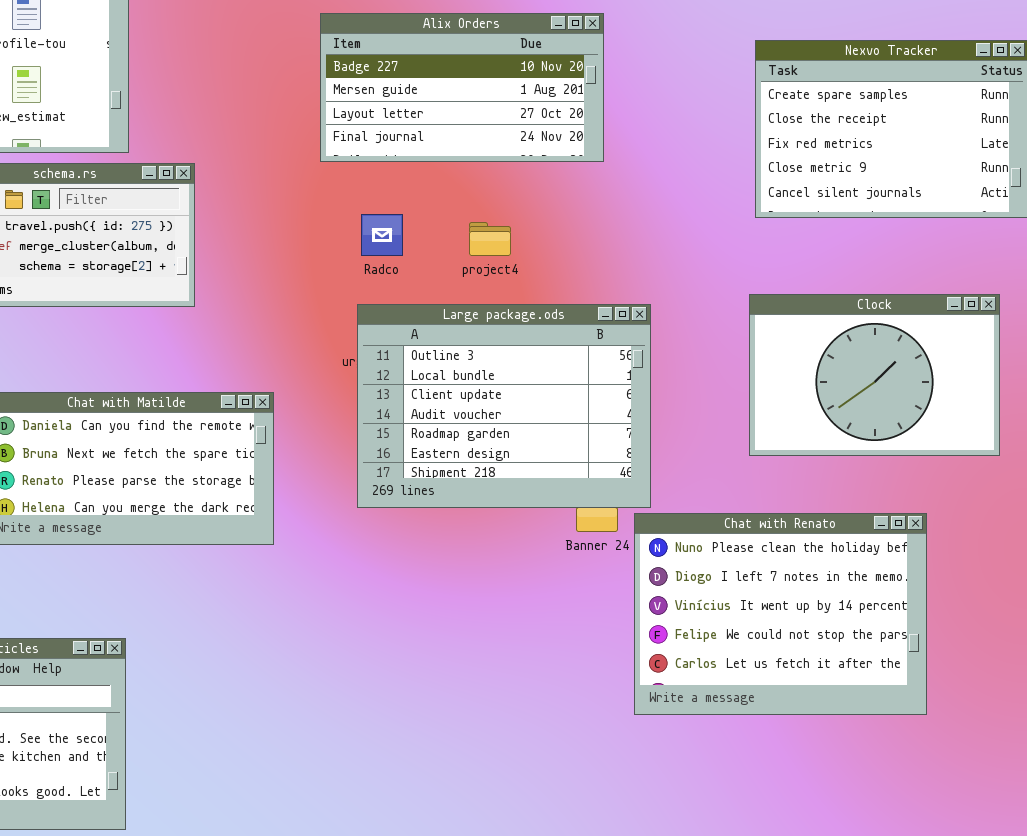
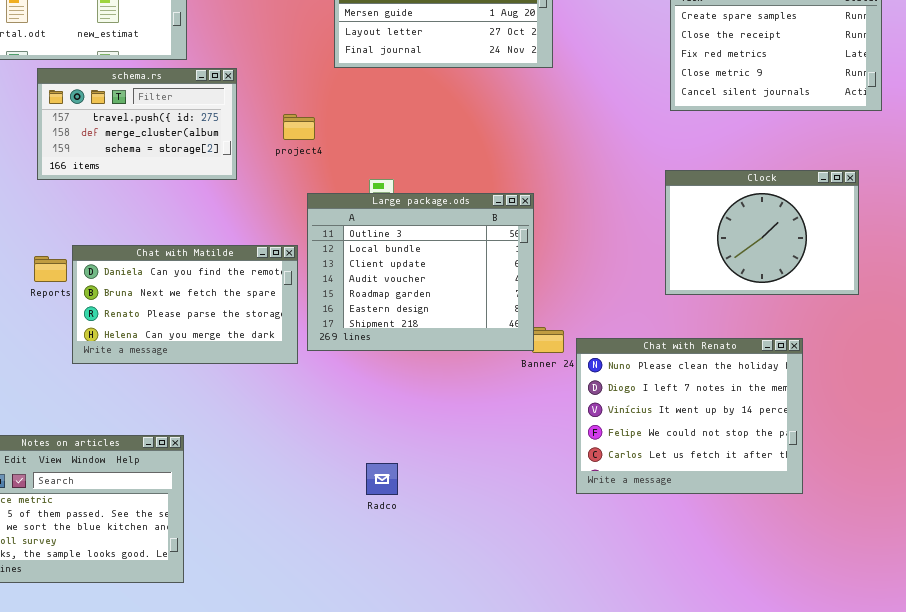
Radco: [361,214,403,256] -> [366,463,398,495], moved
project4: [469,222,511,256] -> [283,114,315,140], moved
Large package.ods: [357,304,651,508] -> [307,193,534,351], moved

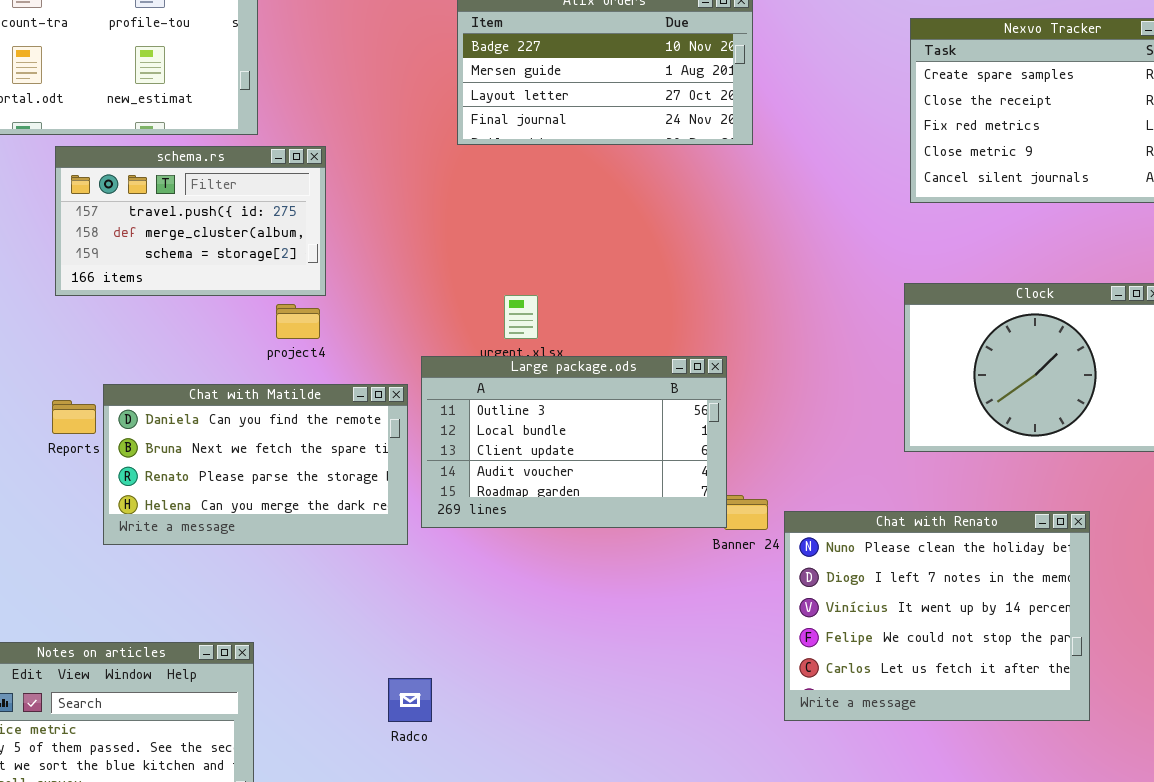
project4: [283,114,315,140] -> [276,304,320,339], moved
Large package.ods: [307,193,534,351] -> [421,356,727,528], resized
Radco: [366,463,398,495] -> [388,678,432,722], moved

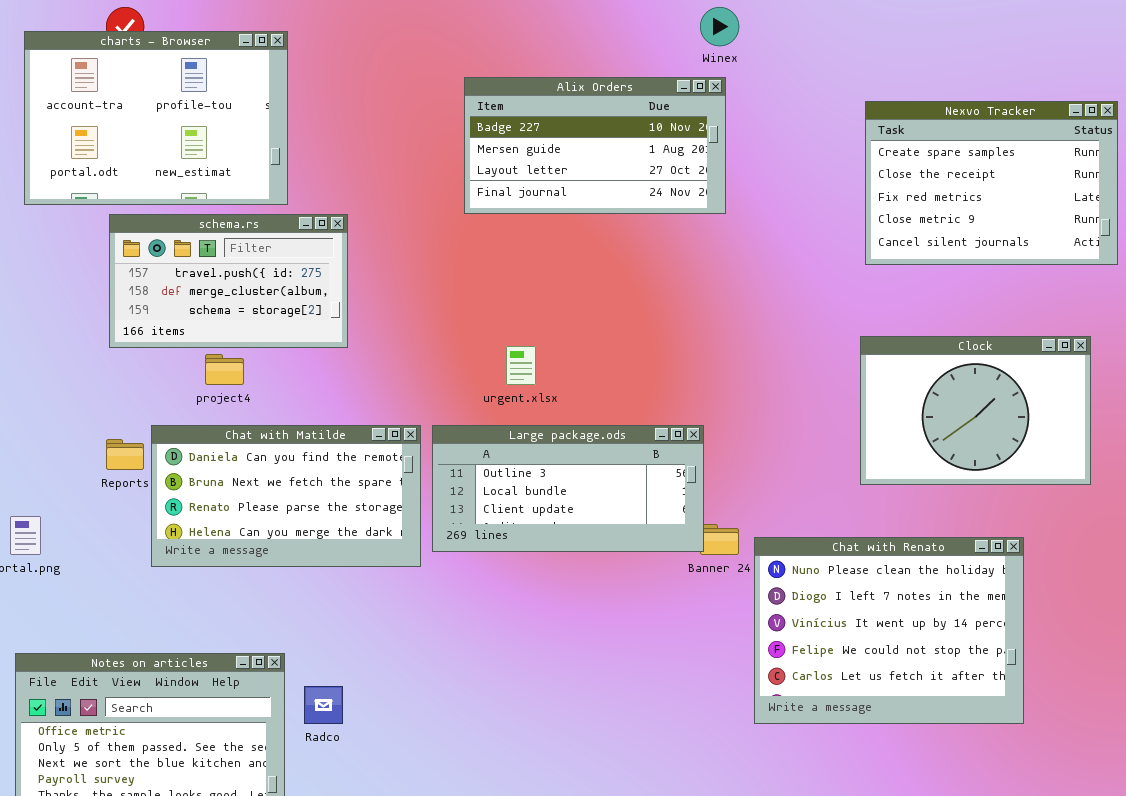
project4: [276,304,320,339] -> [205,354,244,385], moved
Large package.ods: [421,356,727,528] -> [432,425,704,552], resized
Radco: [388,678,432,722] -> [304,686,343,724], moved

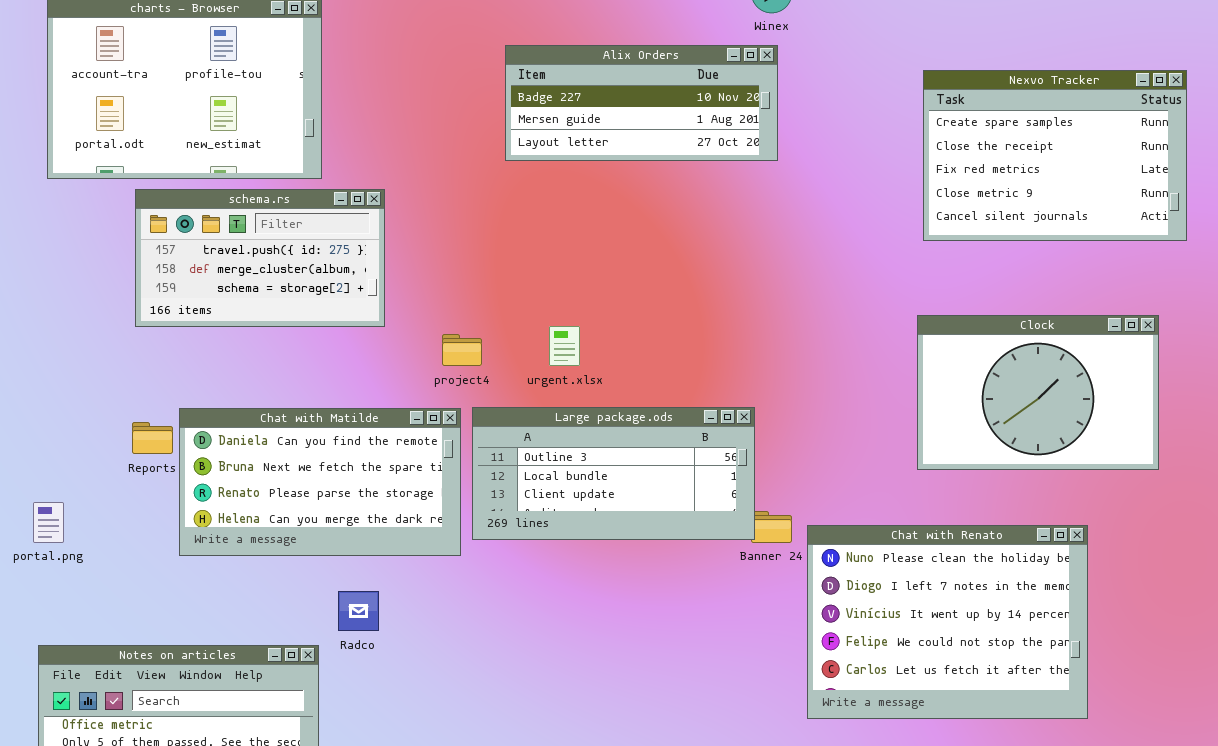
Alix Orders: [464,77,726,214] -> [505,45,778,161], resized
project4: [205,354,244,385] -> [442,334,482,366], moved
Radco: [304,686,343,724] -> [338,591,379,631], moved

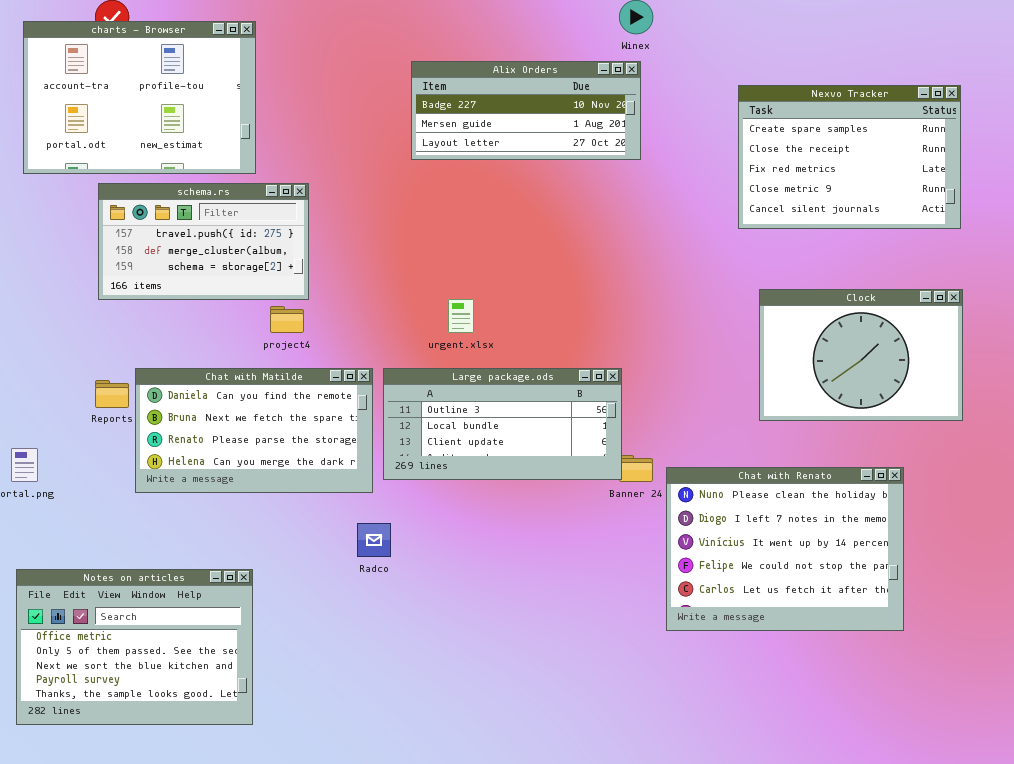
Nexvo Tracker: [923,70,1187,241] -> [738,85,961,229], moved
project4: [442,334,482,366] -> [270,306,304,333], moved
Radco: [338,591,379,631] -> [357,523,391,557], moved

